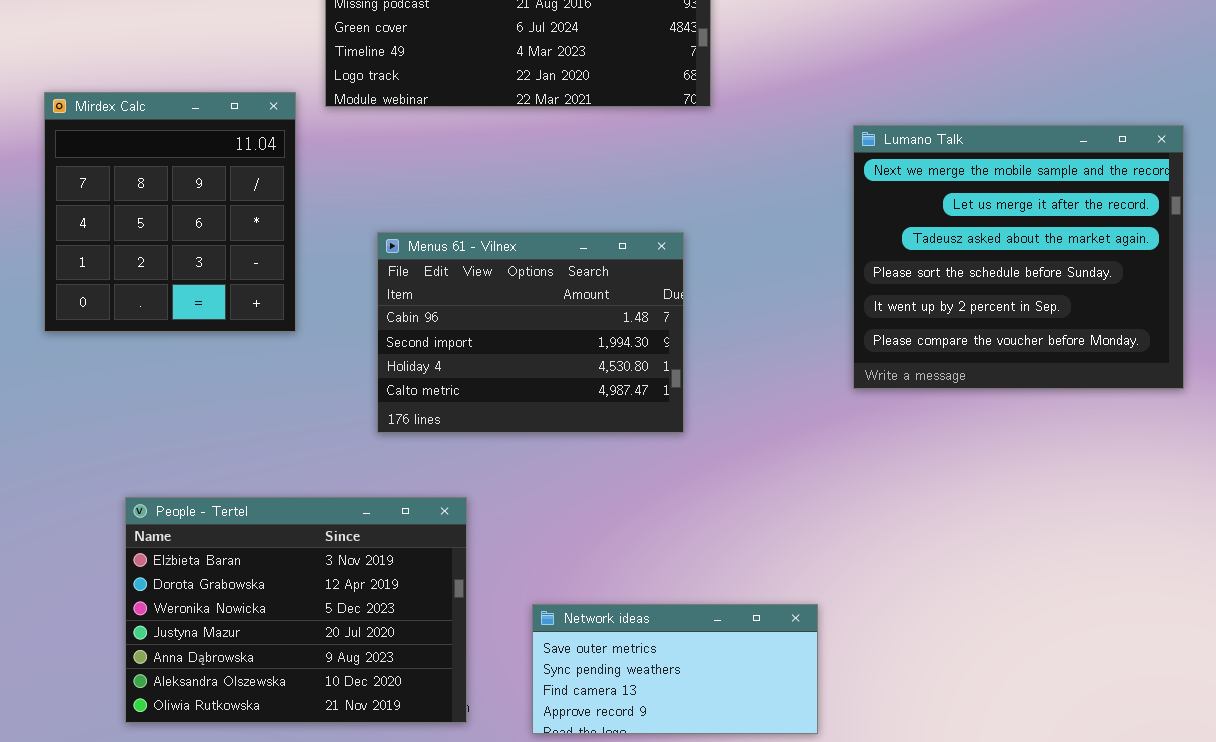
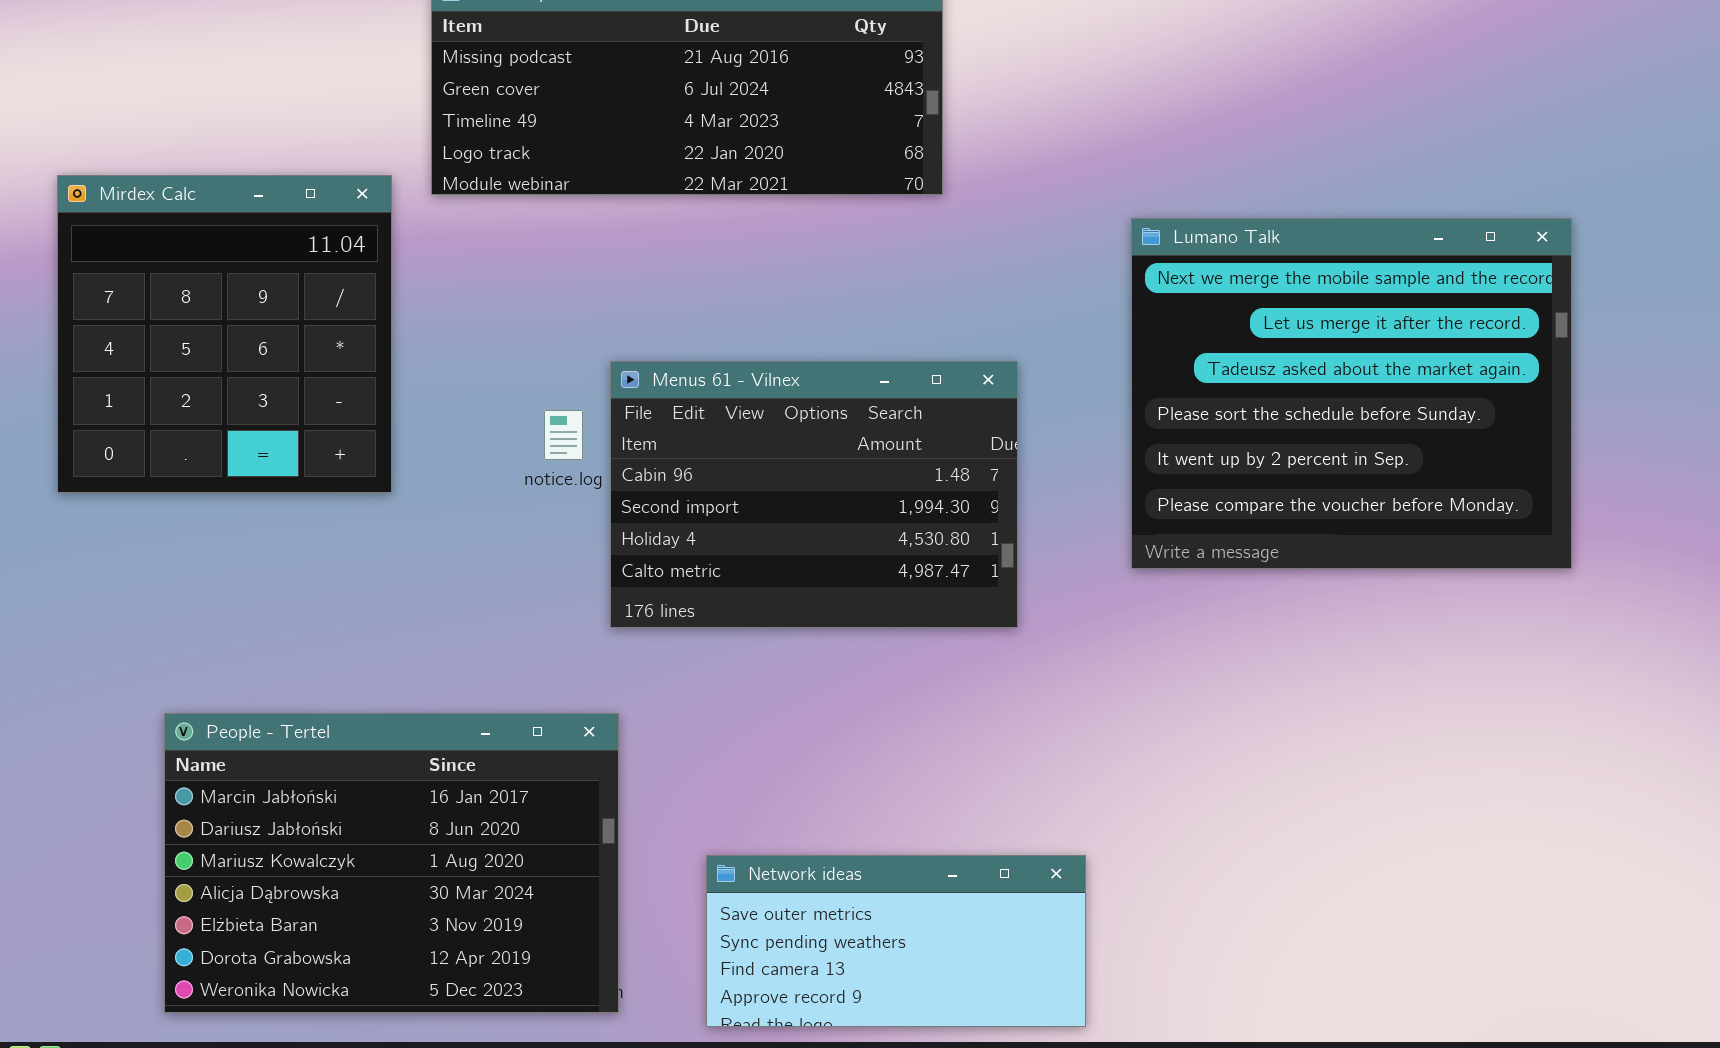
Menus 61 - Vilnex: [377,232,684,433] -> [610,361,1018,628], moved
People - Tertel: [125,497,467,723] -> [164,713,619,1013], scrolled up 4 rows

